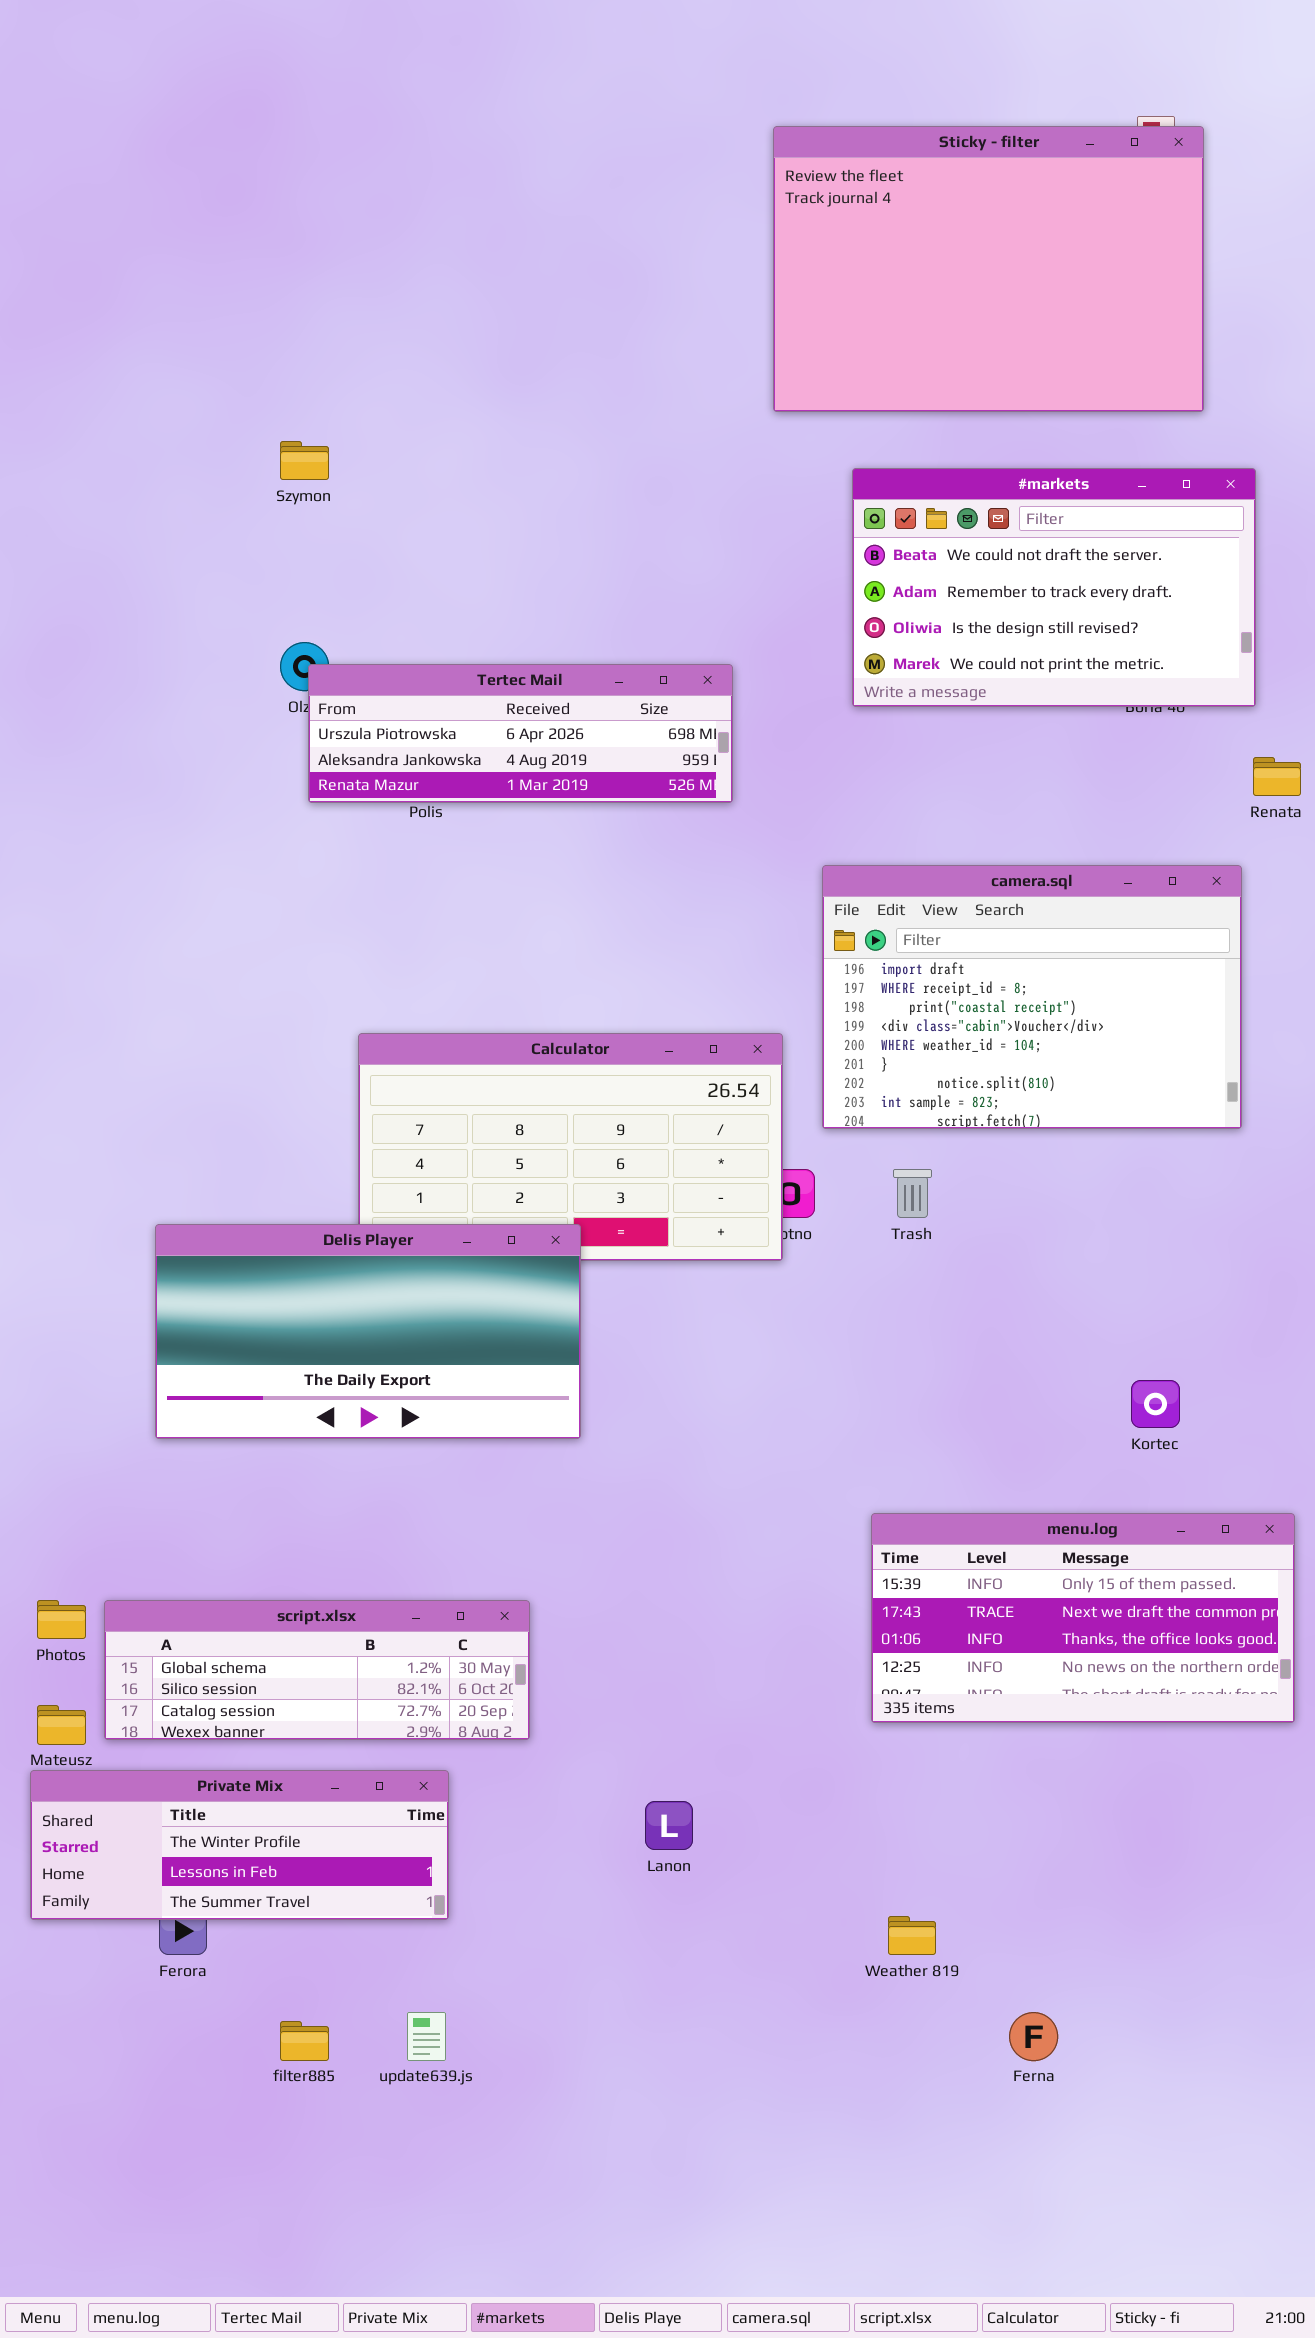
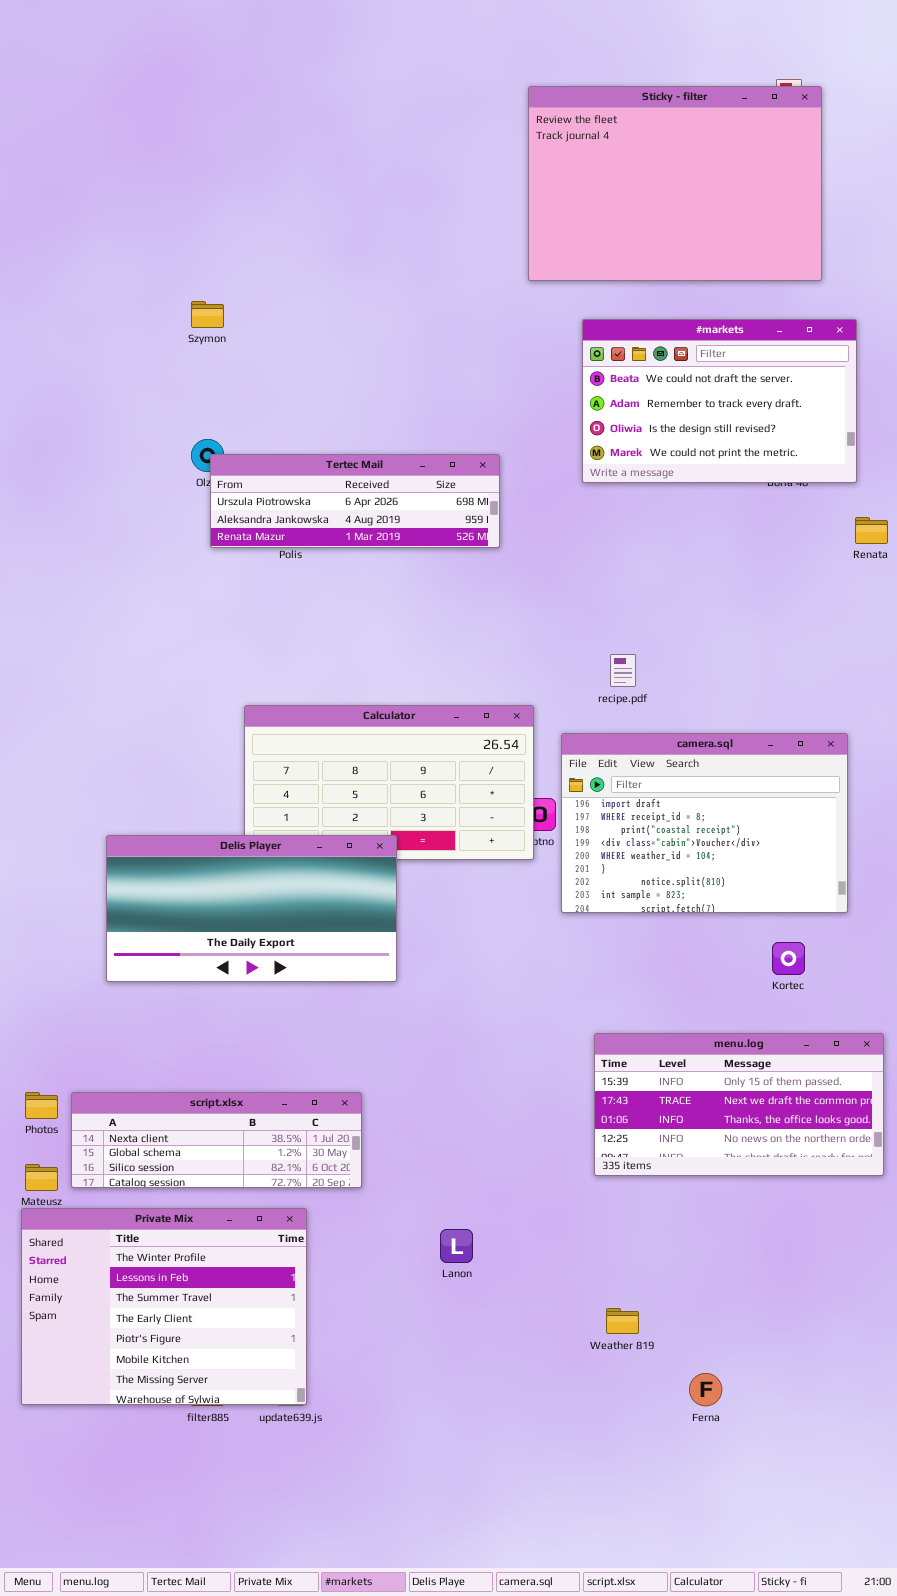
camera.sql: [822,865,1242,1129] -> [561,733,848,913], moved
script.xlsx: [104,1600,530,1740] -> [71,1092,362,1188], scrolled up 1 row
Private Mix: [30,1770,449,1920] -> [21,1208,307,1405], resized

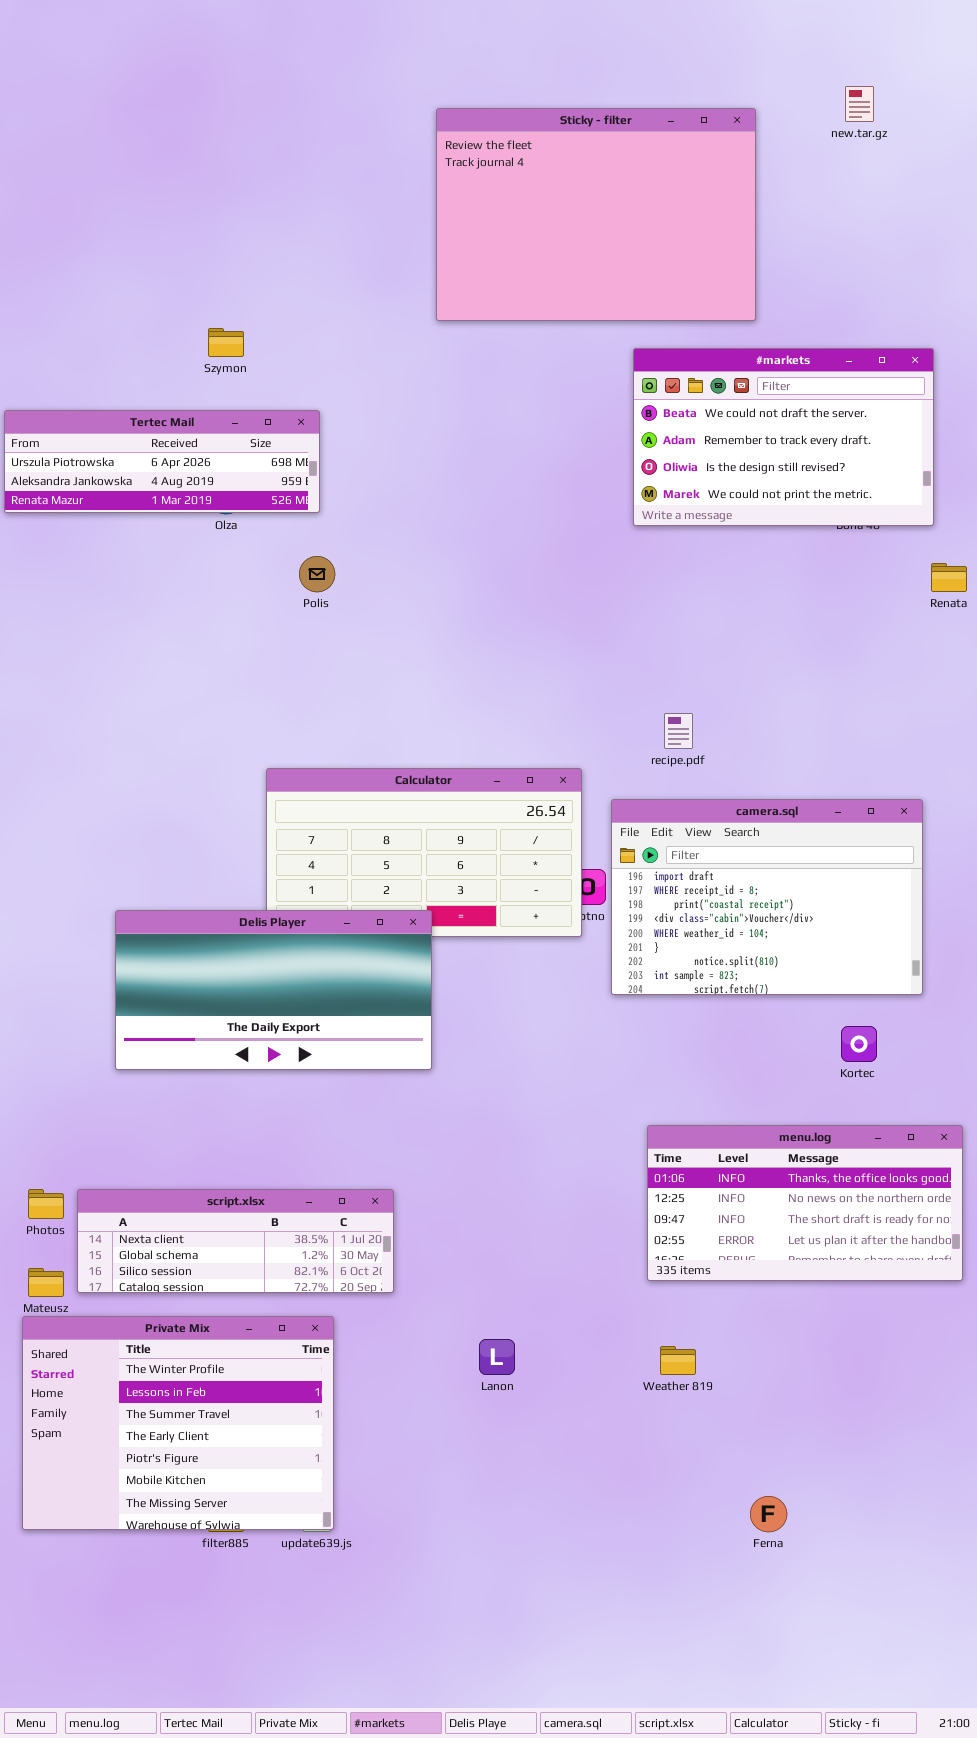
Sticky - filter: [528,86,822,281] -> [436,108,756,321], moved
Tertec Mail: [210,454,500,548] -> [4,410,320,513], moved
menu.log: [594,1033,884,1176] -> [647,1125,963,1281], scrolled down 2 rows
Weather 819: [606,1308,639,1334] -> [660,1346,696,1375], moved

